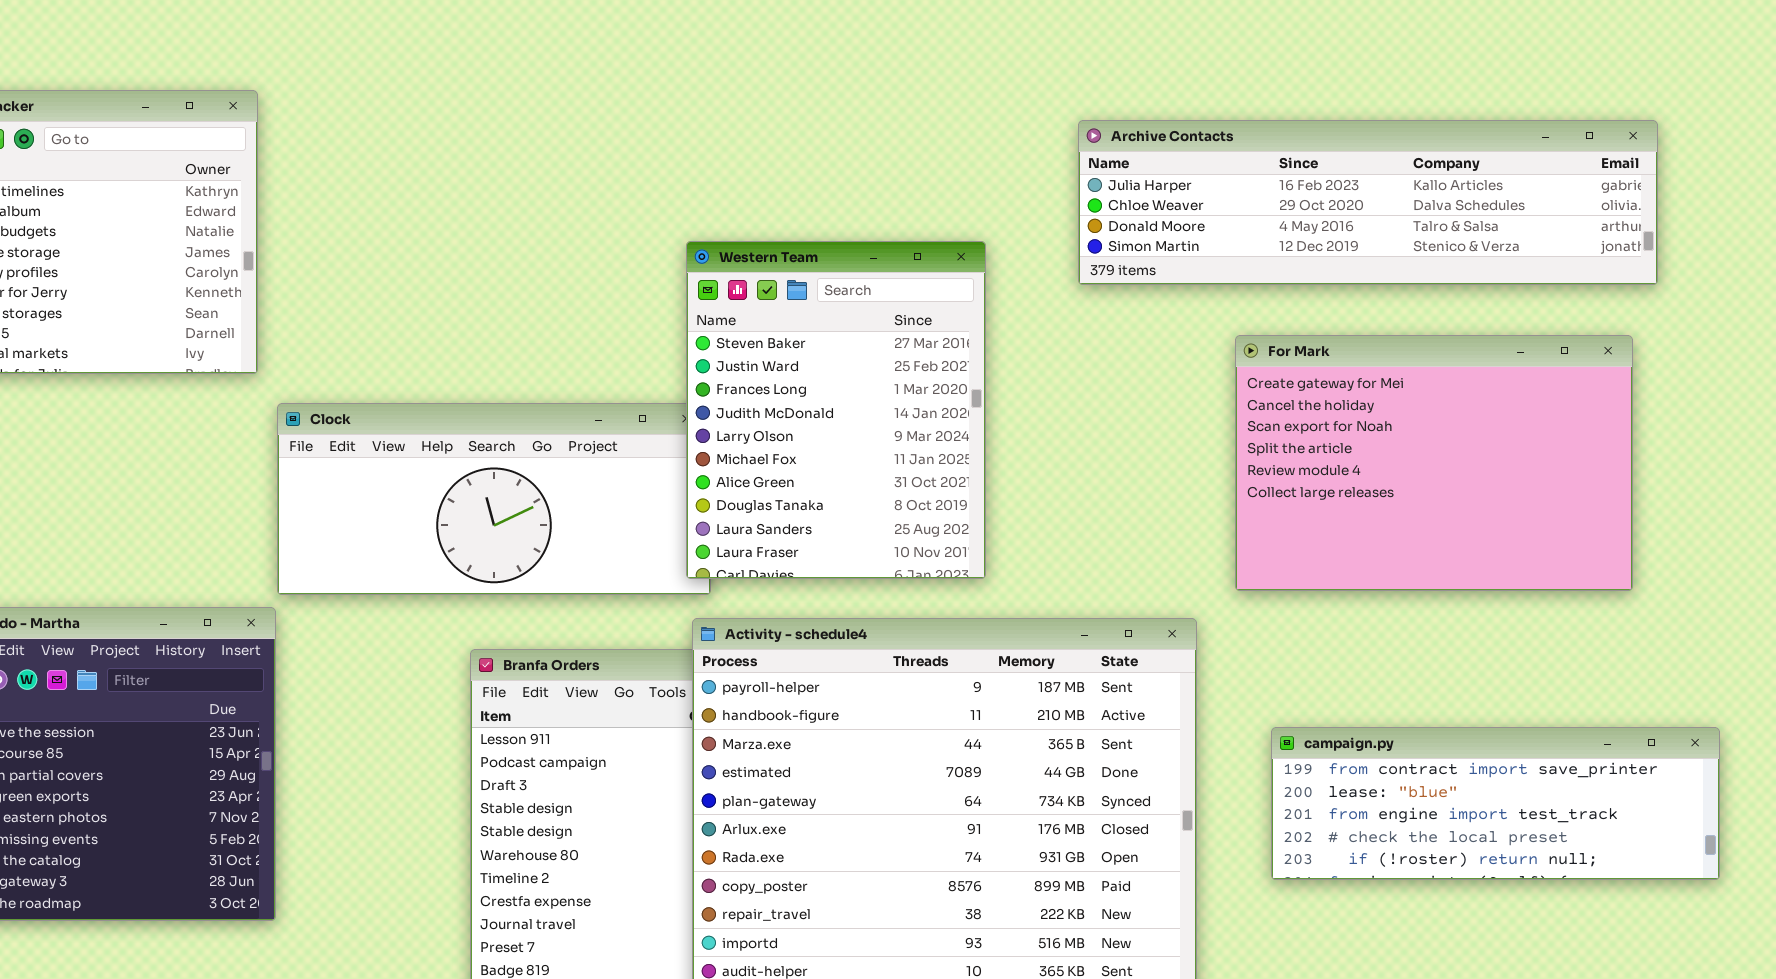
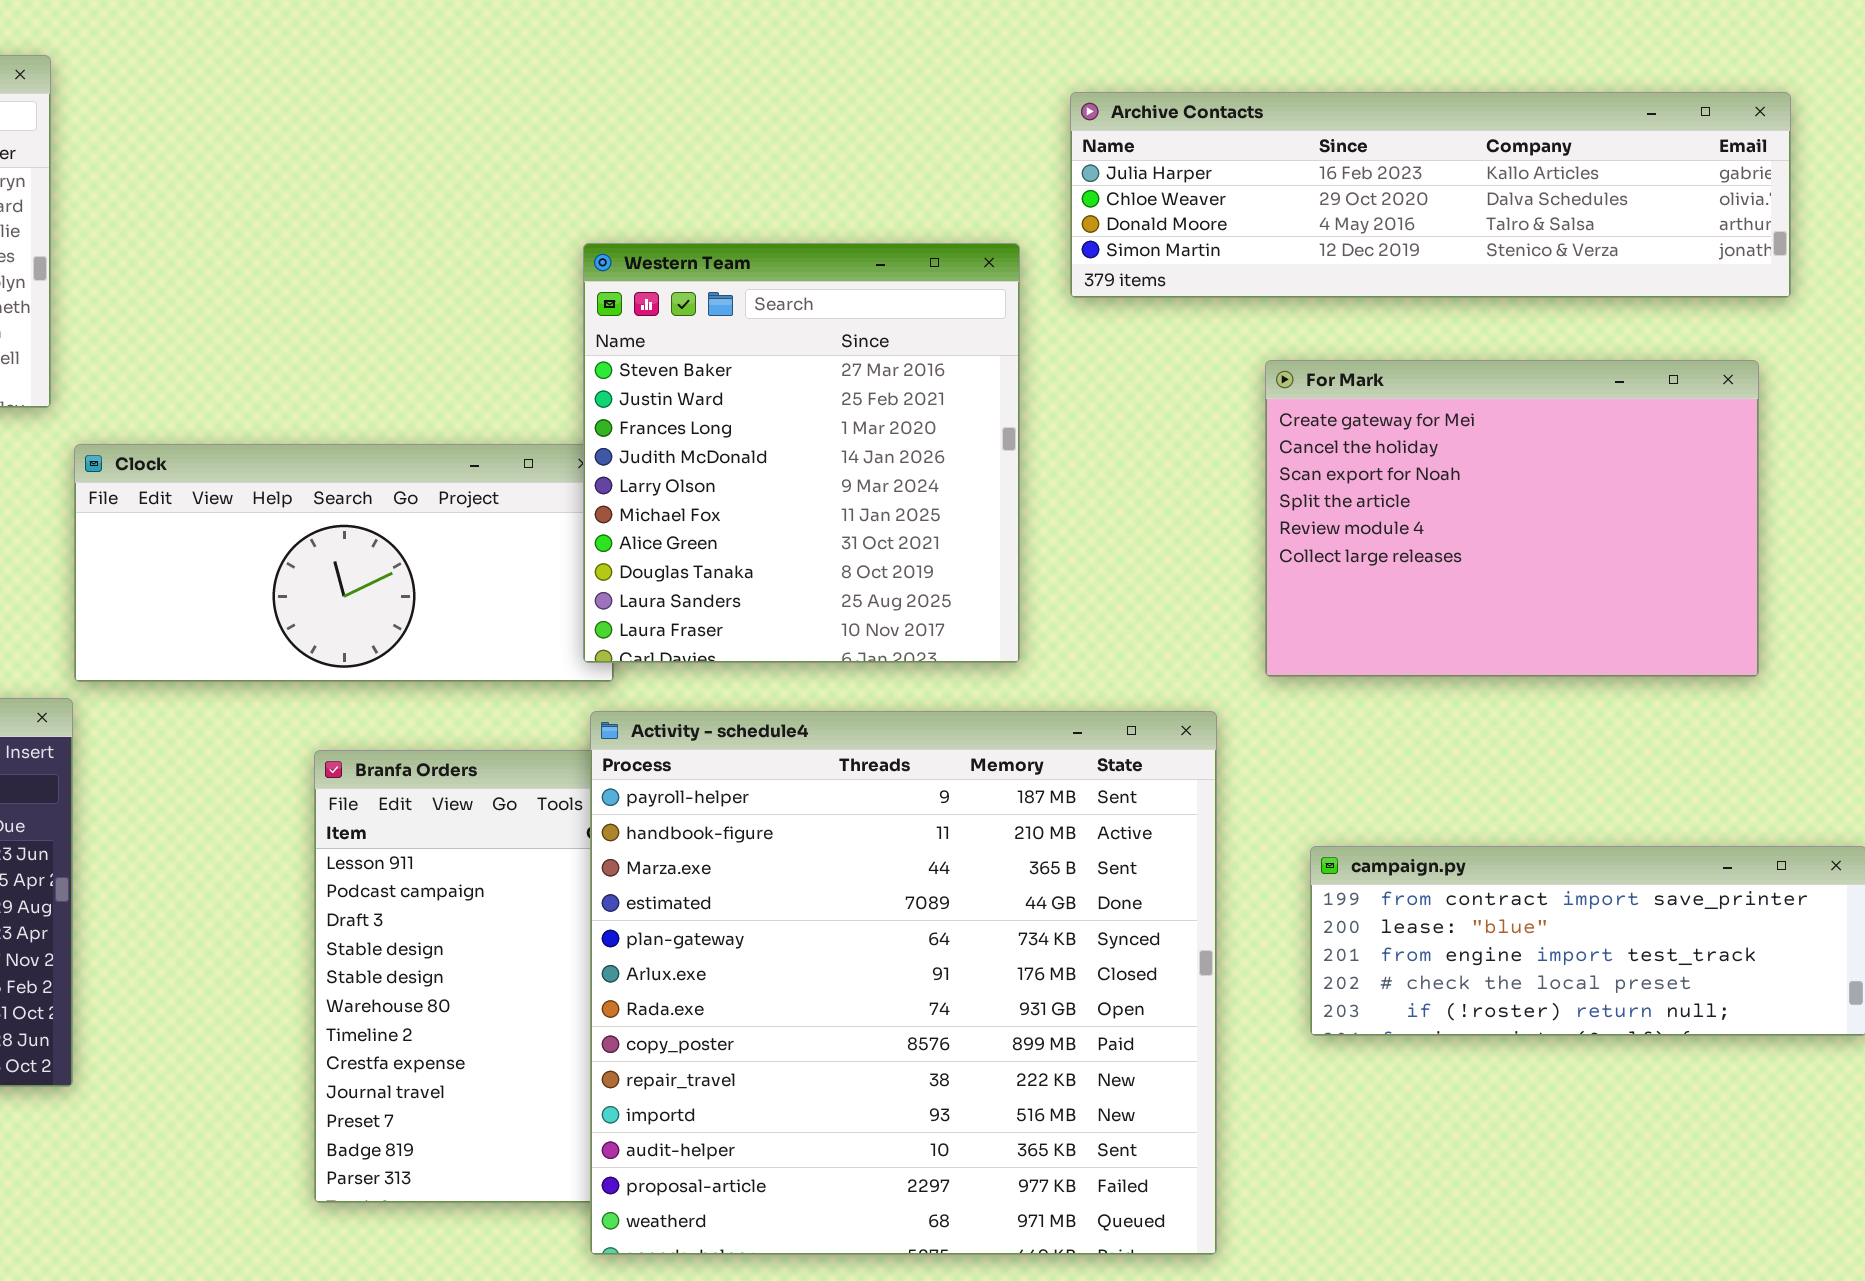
Western Team: [686,241,986,579] -> [583,243,1020,663], resized

